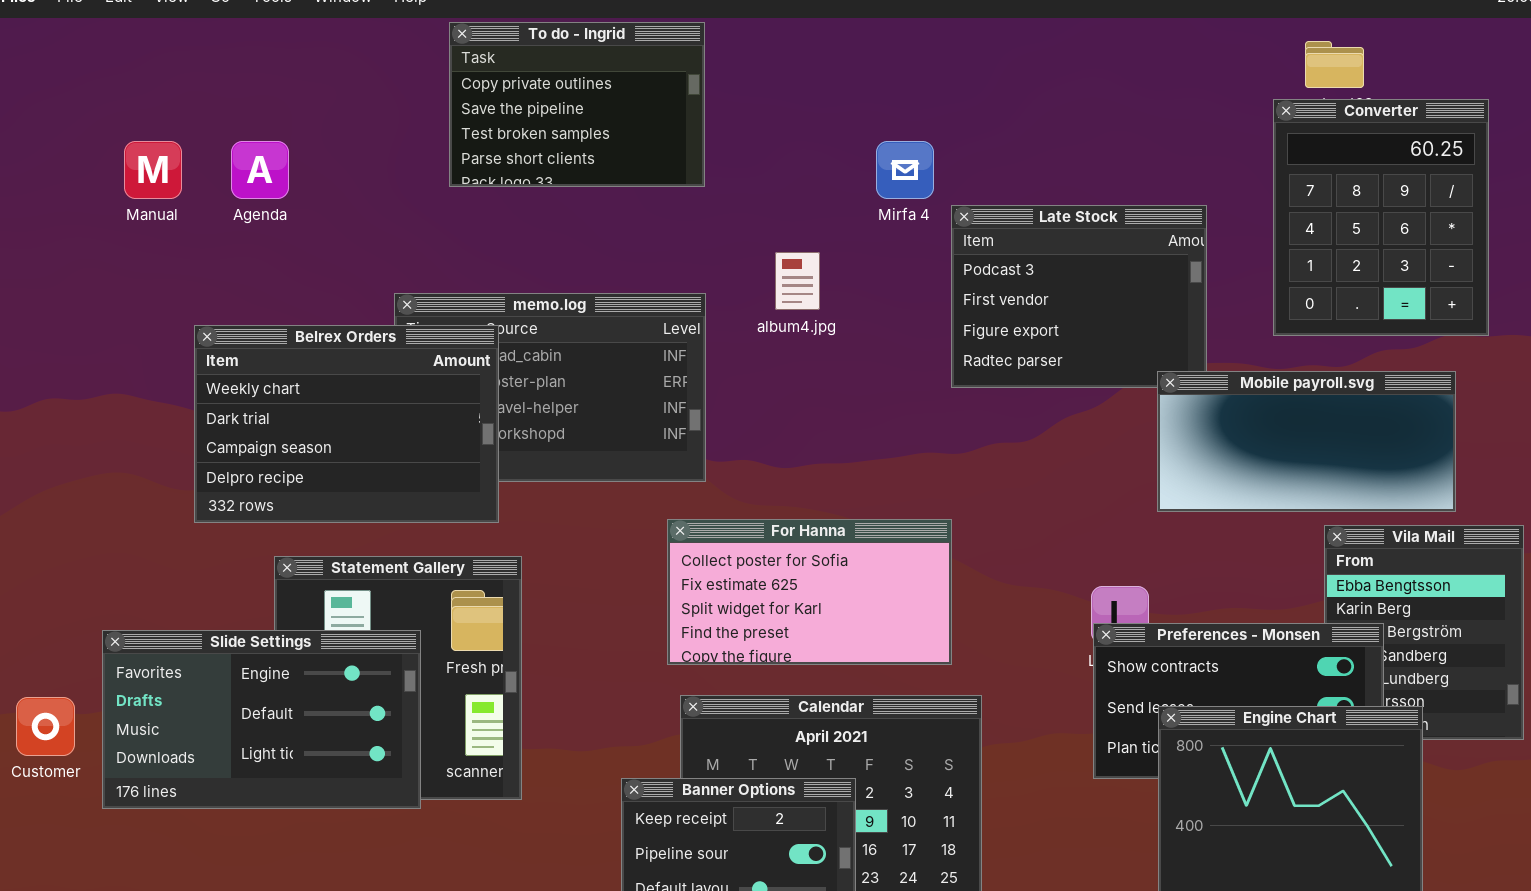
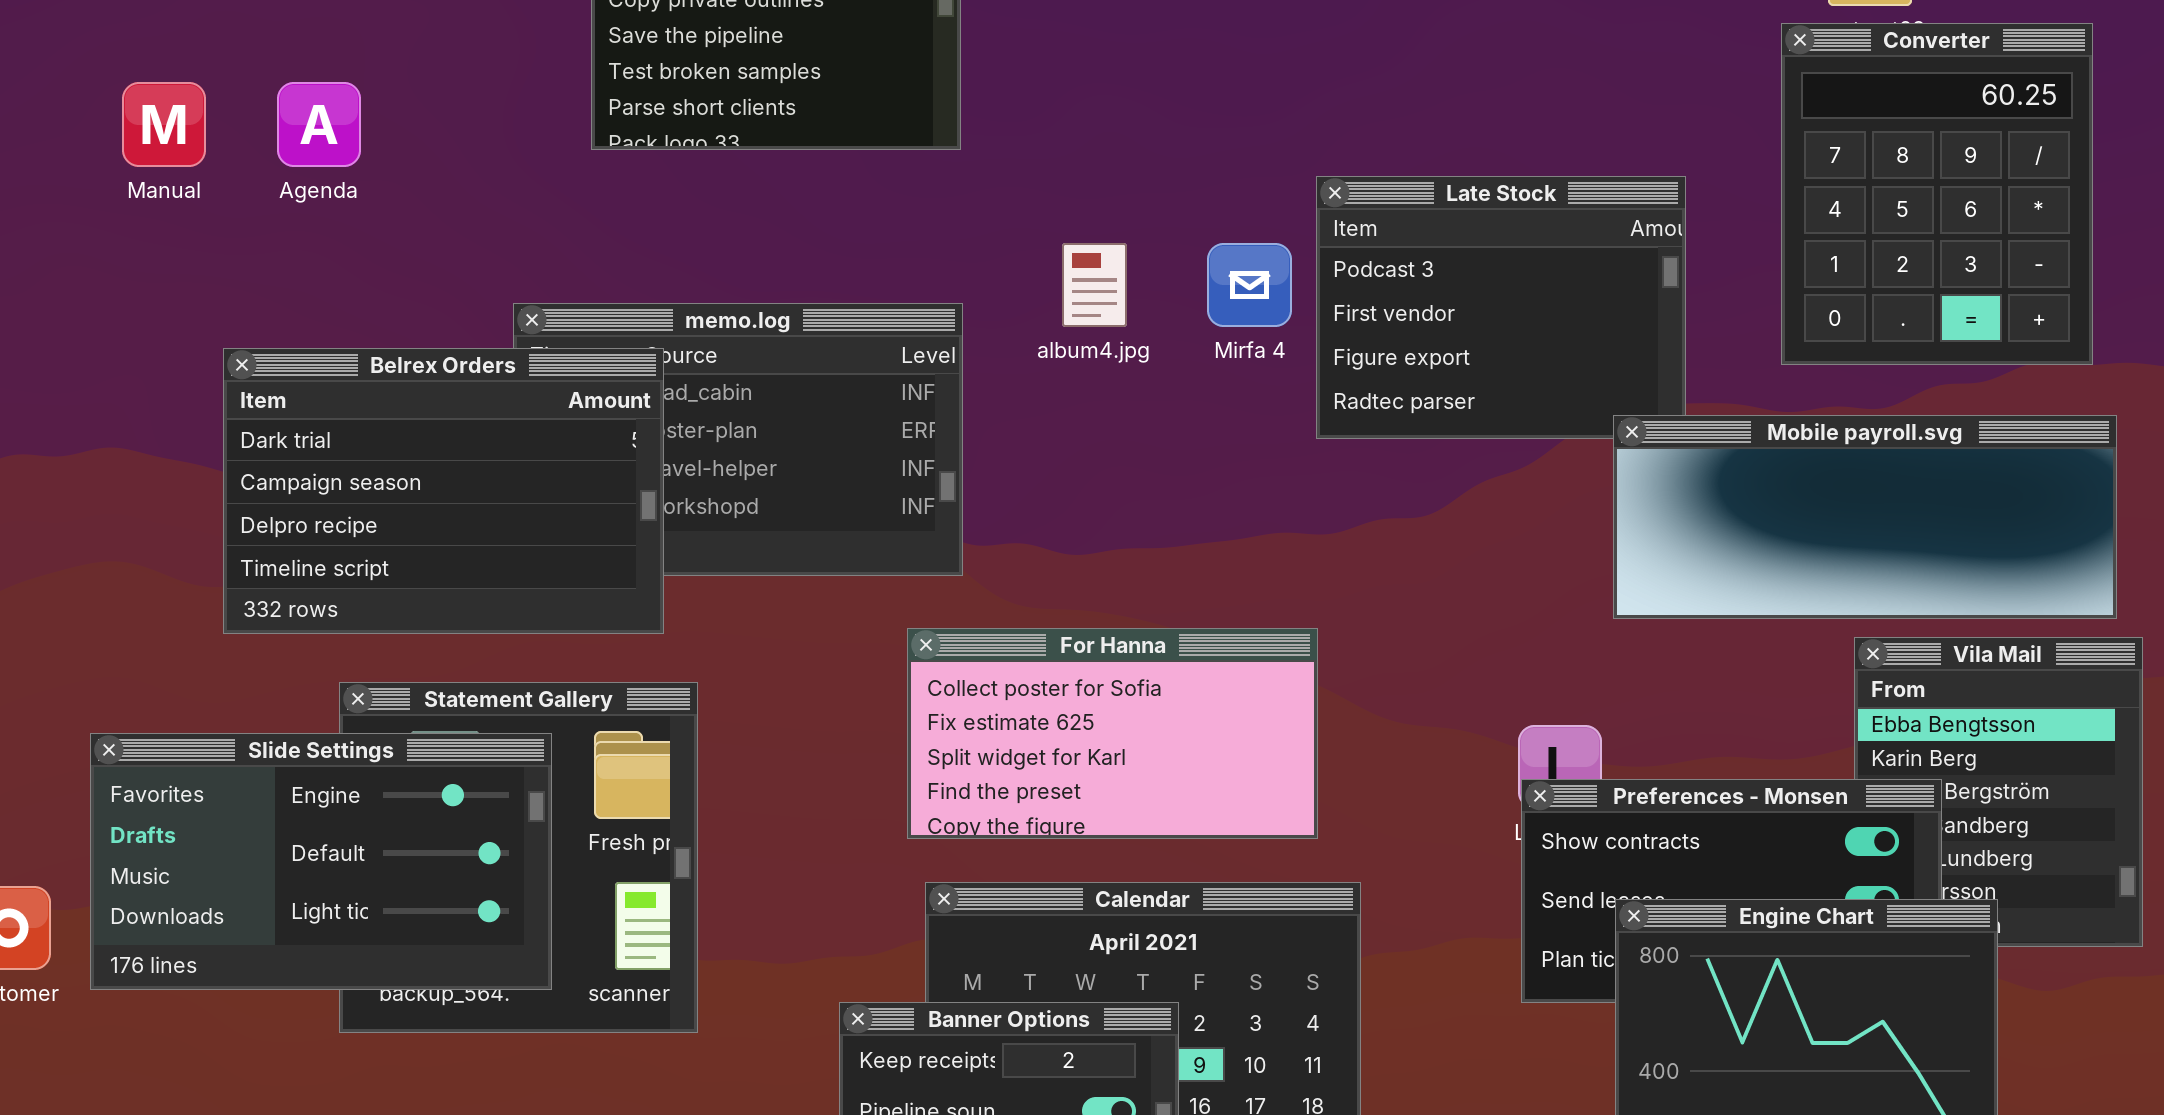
Mirfa 4: [876,141,934,199] -> [1207,243,1292,327], moved
Belrex Orders: [194,325,499,523] -> [223,348,664,634], scrolled down 1 row
Mobile payroll.svg: [1157,371,1456,512] -> [1613,415,2117,619], resized
Slide Settings: [102,630,421,809] -> [90,733,552,990], moved

